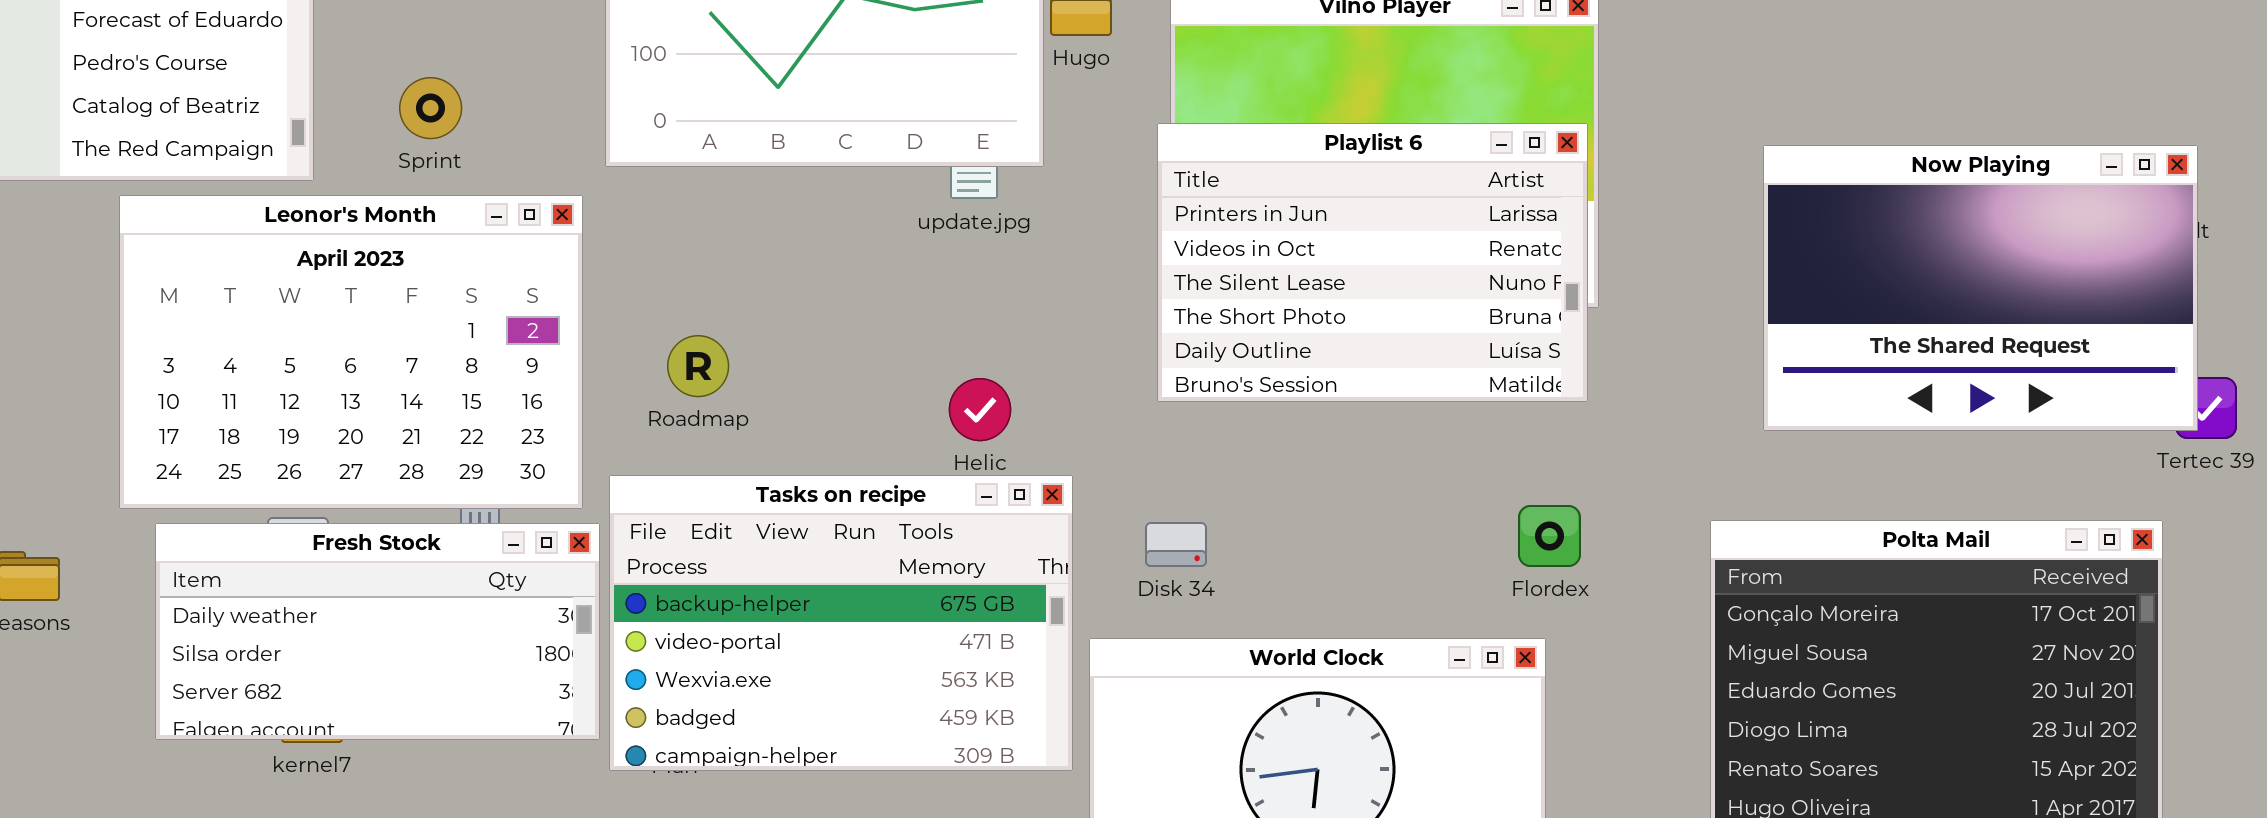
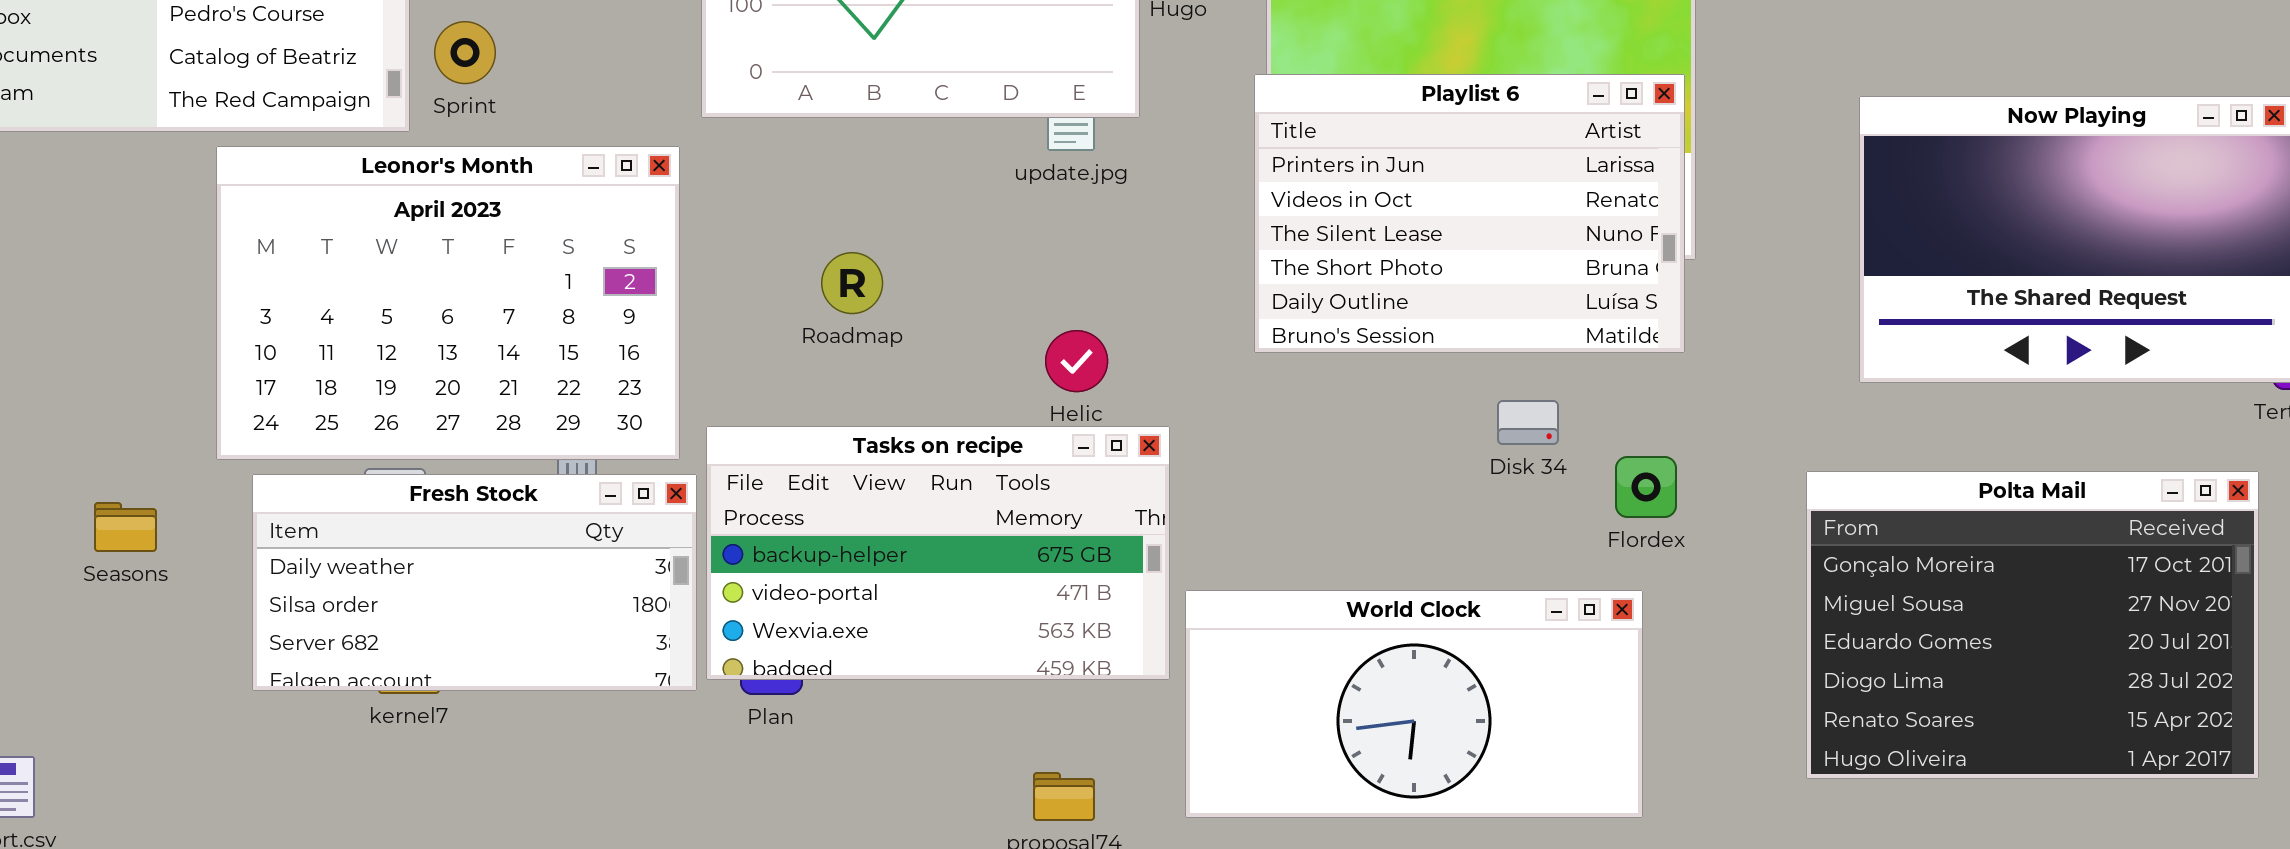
Sprint: [399,77,462,139] -> [434,21,496,84], moved
Roadmap: [667,335,729,397] -> [821,252,883,314], moved
Tasks on recipe: [609,475,1073,771] -> [706,426,1170,680], resized
Disk 34: [1145,522,1207,567] -> [1497,400,1559,445], moved

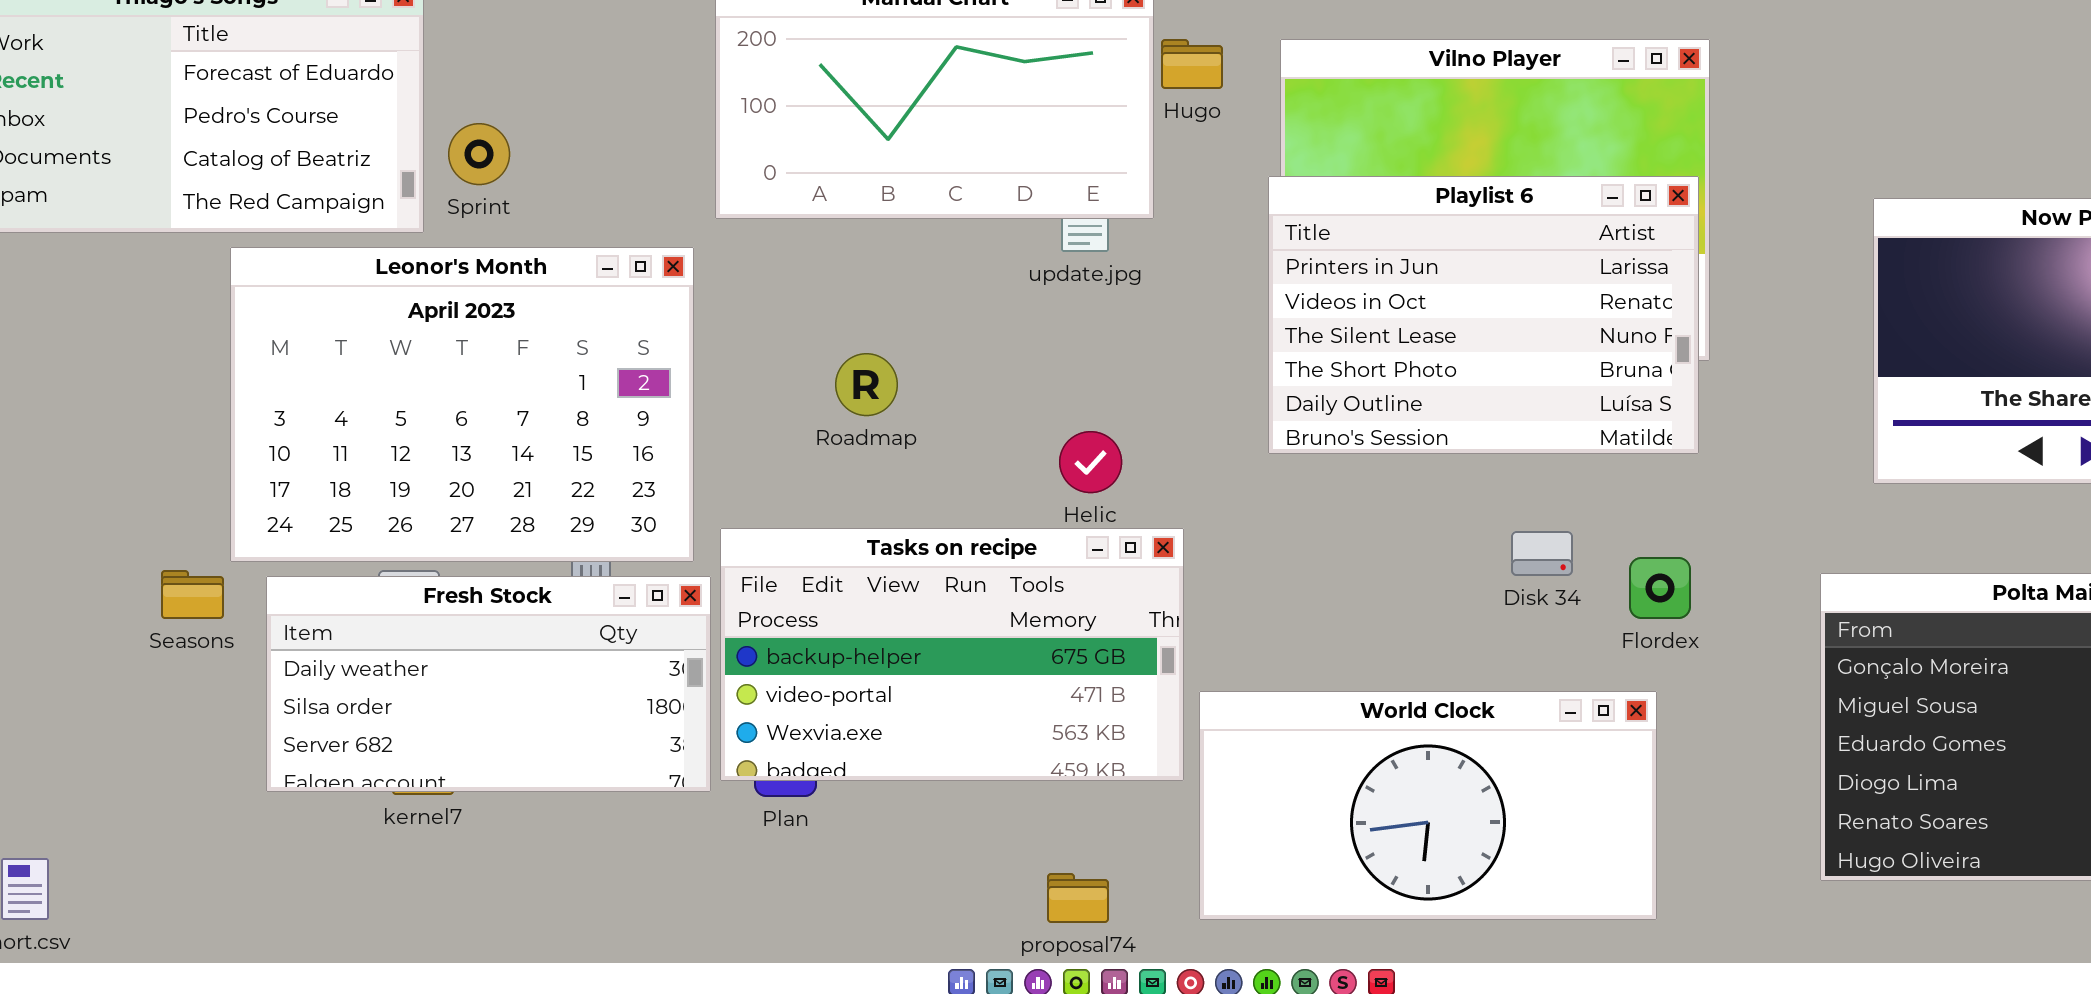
Disk 34: [1497,400,1559,445] -> [1511,531,1573,576], moved
Seasons: [94,502,157,552] -> [161,570,224,619], moved

